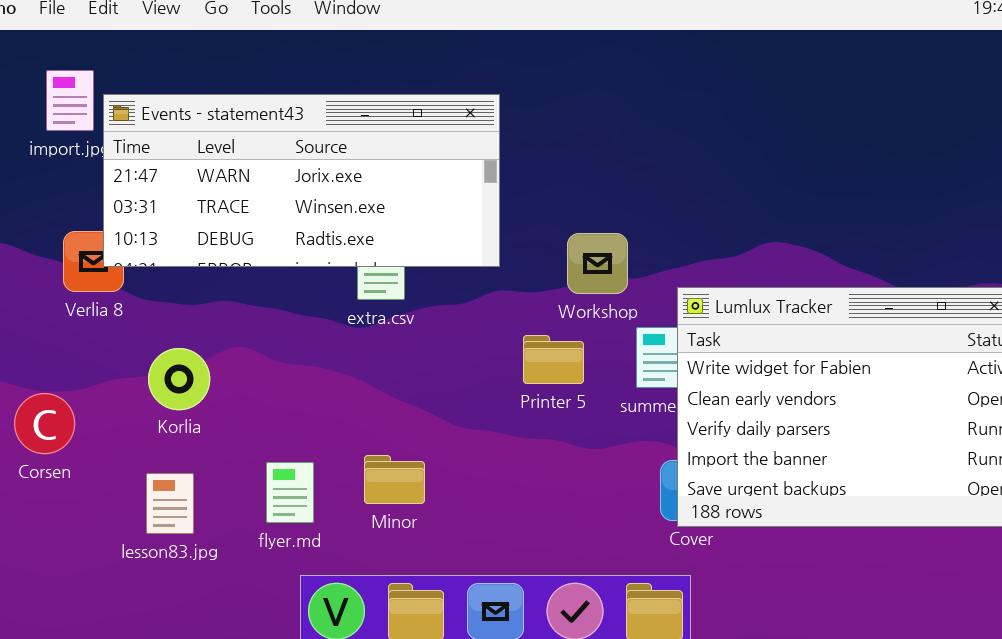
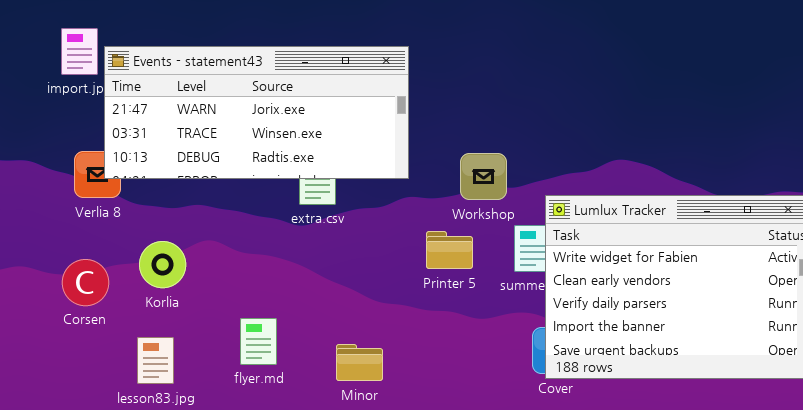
Corsen: [14,393,75,454] -> [62,259,109,306], moved
Minor: [364,455,425,504] -> [336,344,383,381], moved
flyer.md: [266,462,314,523] -> [240,318,277,365], moved

